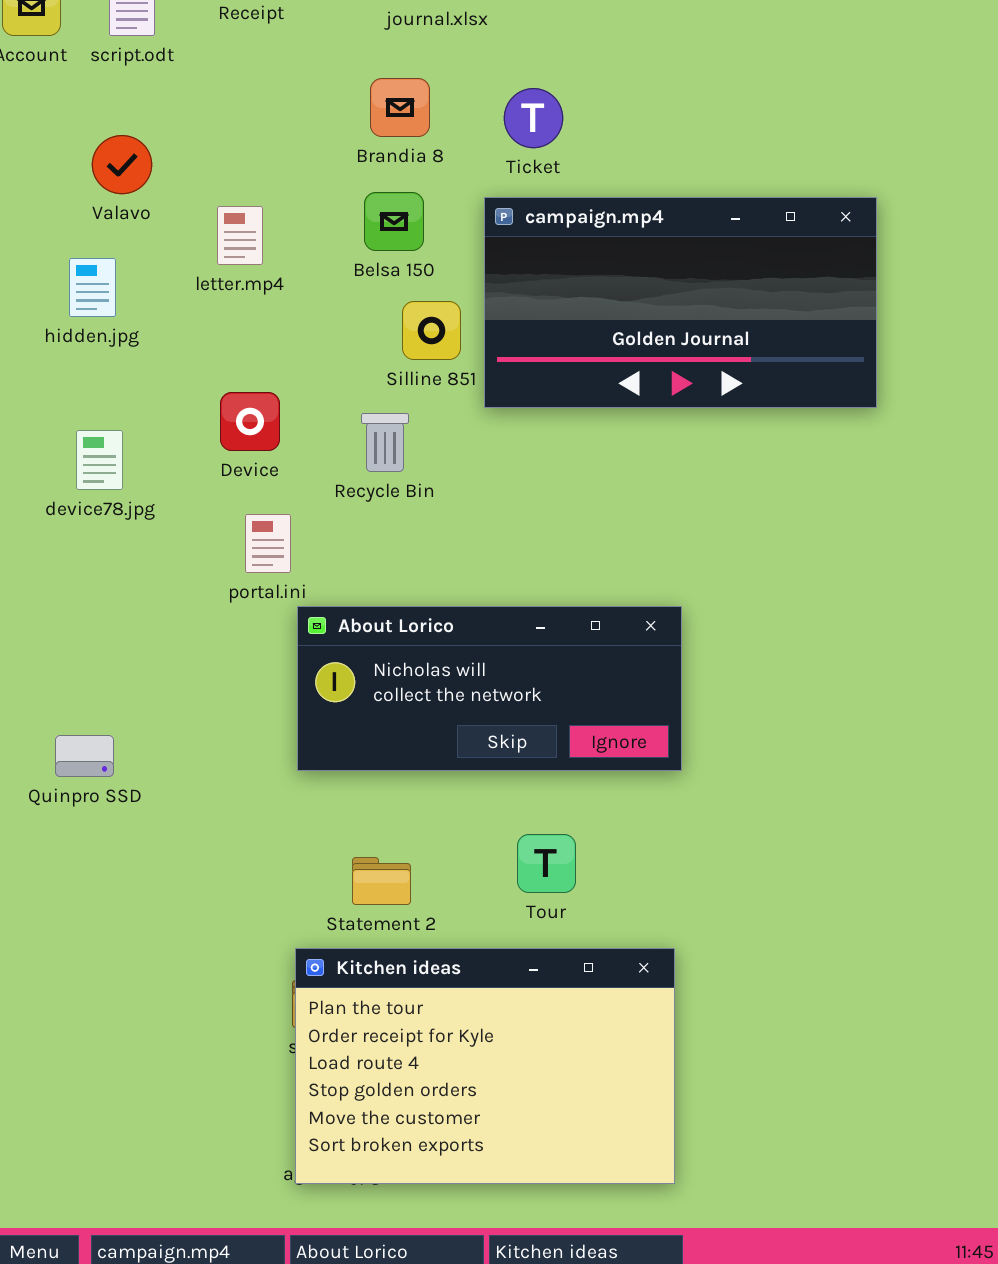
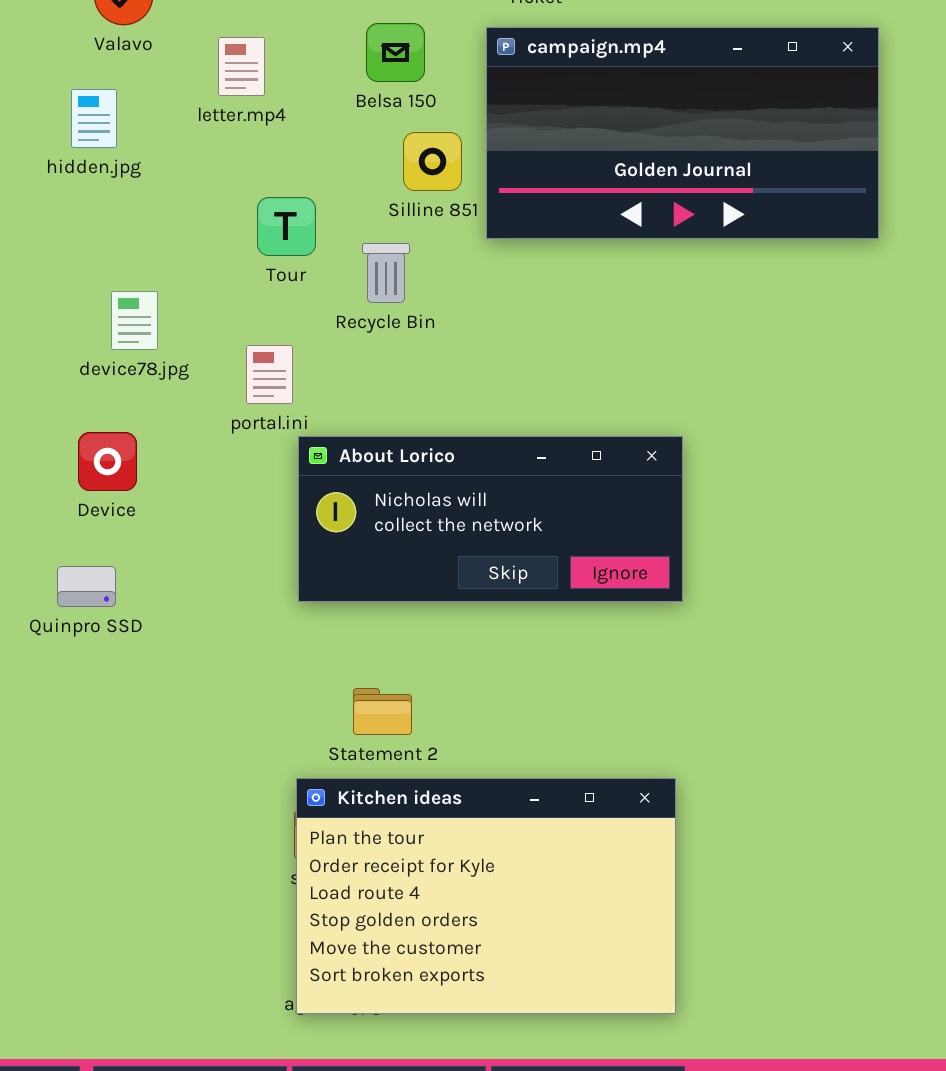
Device: [220,392,280,451] -> [78,432,137,491], moved
device78.jpg: [76,430,123,490] -> [111,291,158,350], moved
Tour: [517,834,576,893] -> [257,197,316,256], moved

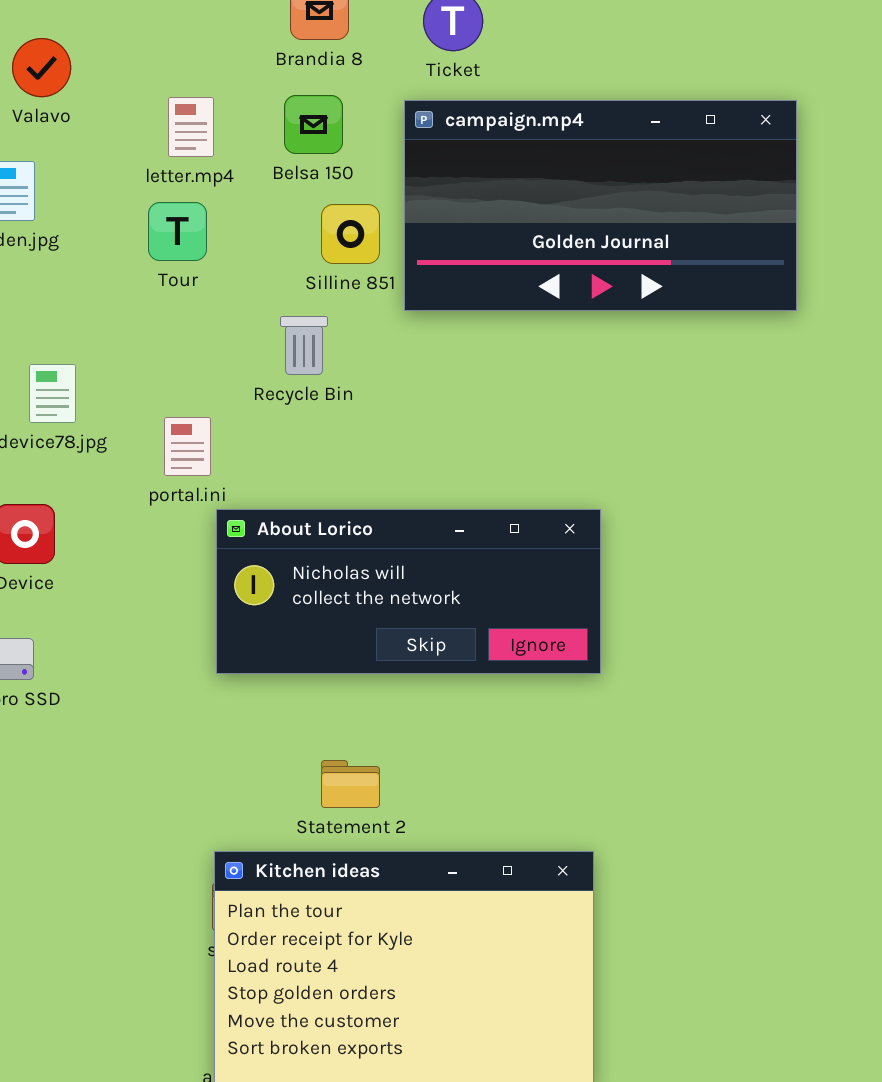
letter.mp4: [218,37,265,96] -> [168,97,214,157], moved
Tour: [257,197,316,256] -> [148,202,207,261], moved
Statement 2: [353,688,412,735] -> [321,760,380,808], moved

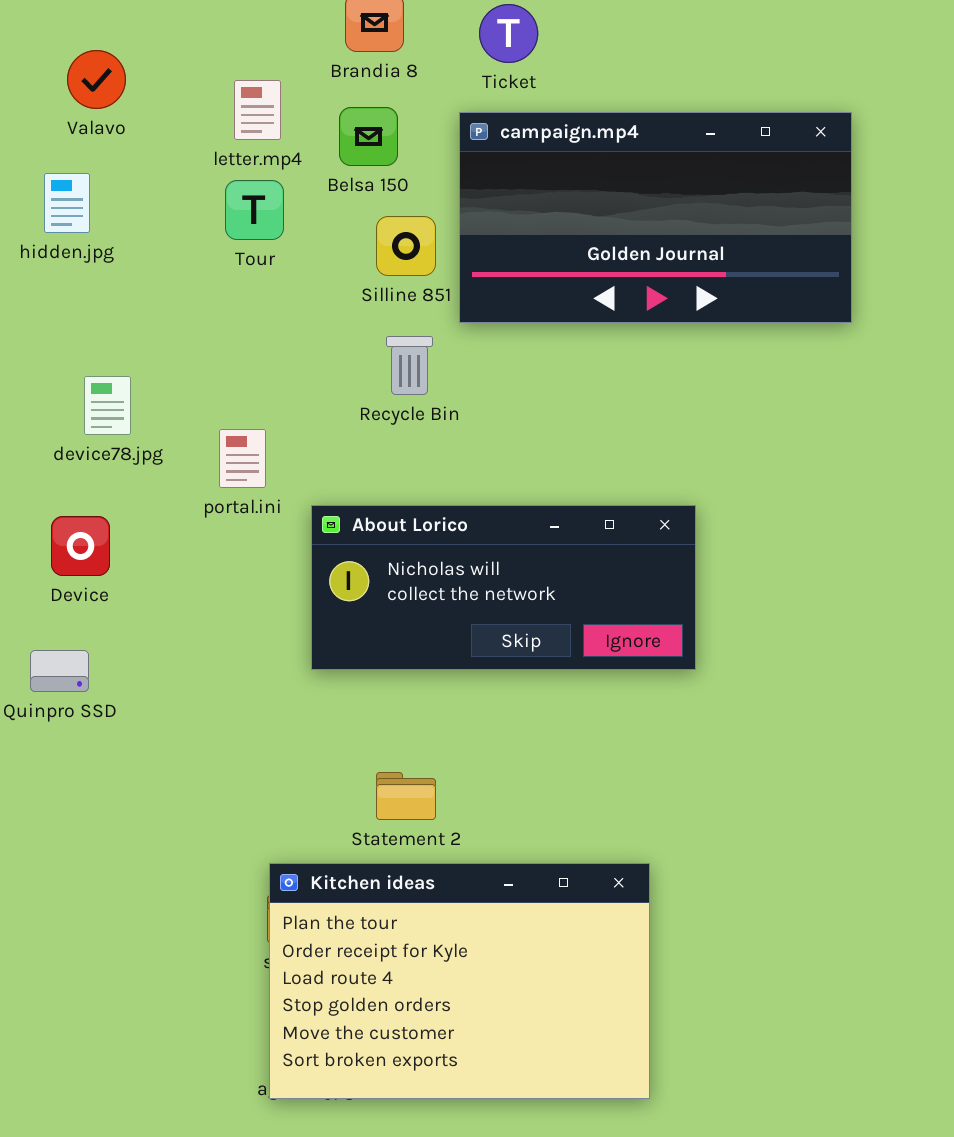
letter.mp4: [168,97,214,157] -> [234,80,281,140], moved
Tour: [148,202,207,261] -> [225,180,284,240], moved
Recycle Bin: [280,316,328,375] -> [386,336,433,395], moved
About Lorico: [216,509,601,674] -> [311,505,696,670], moved

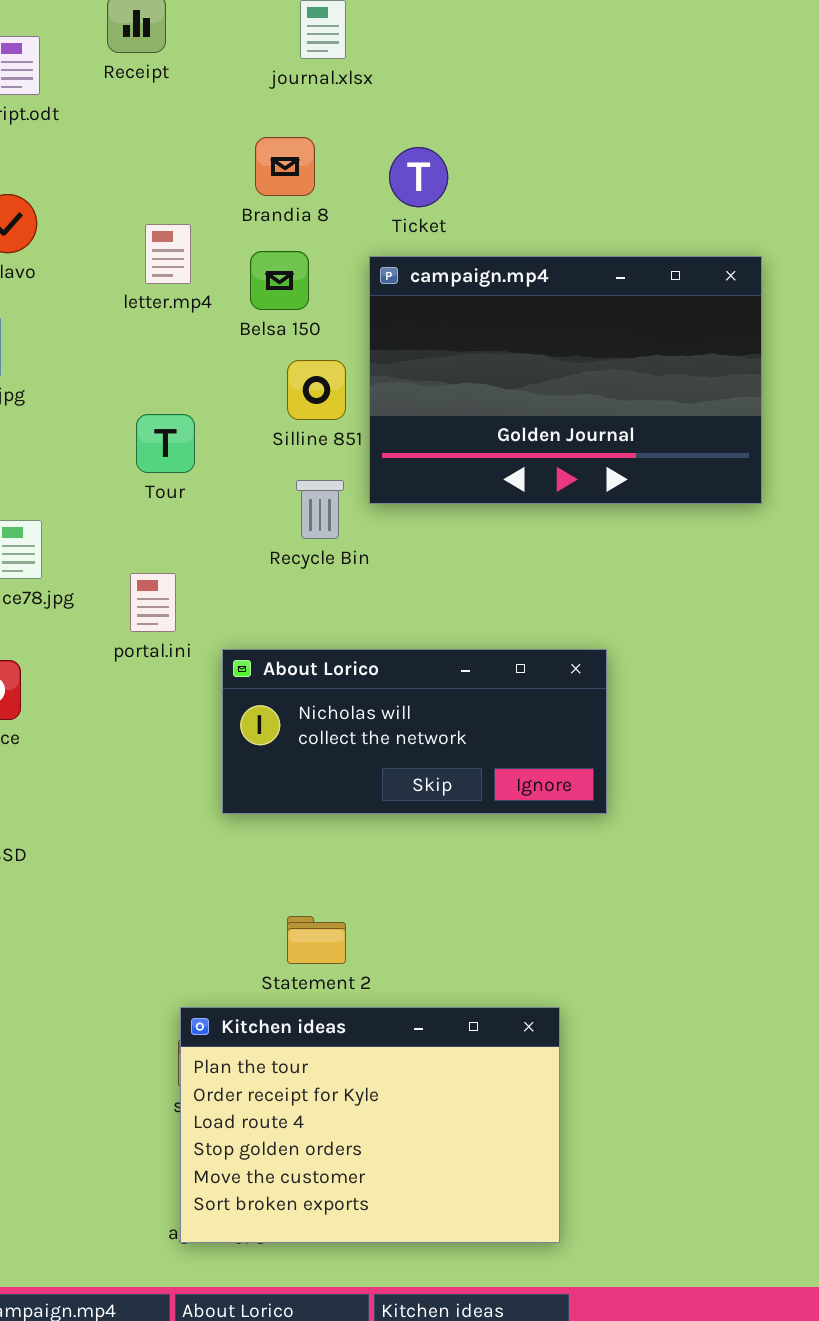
campaign.mp4: [459,112,852,323] -> [369,256,762,504], resized
Tour: [225,180,284,240] -> [136,414,195,473], moved

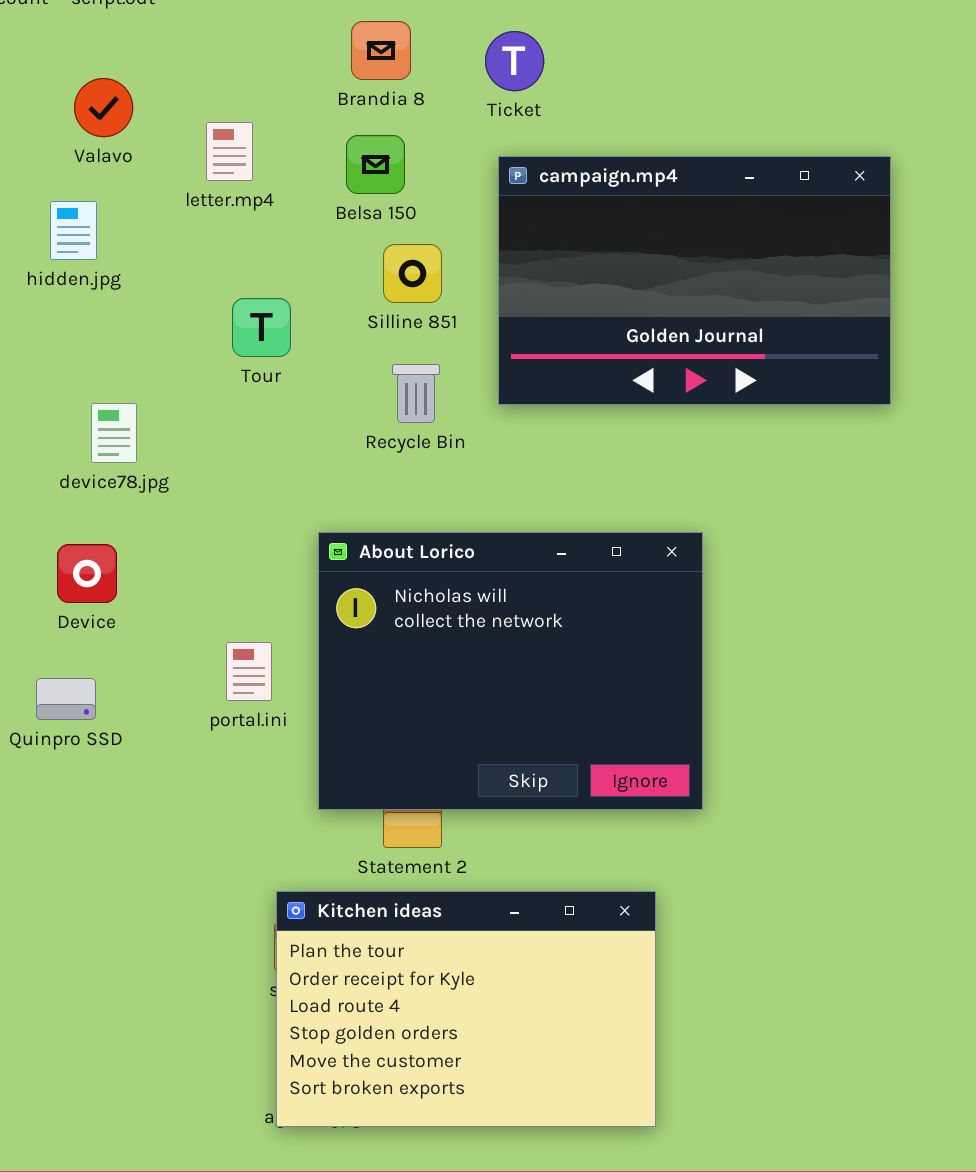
letter.mp4: [145,224,191,284] -> [206,122,253,181], moved
campaign.mp4: [369,256,762,504] -> [498,156,891,405], moved
portal.ini: [130,573,176,632] -> [226,642,272,701], moved
About Lorico: [222,649,607,814] -> [318,532,703,810], resized

